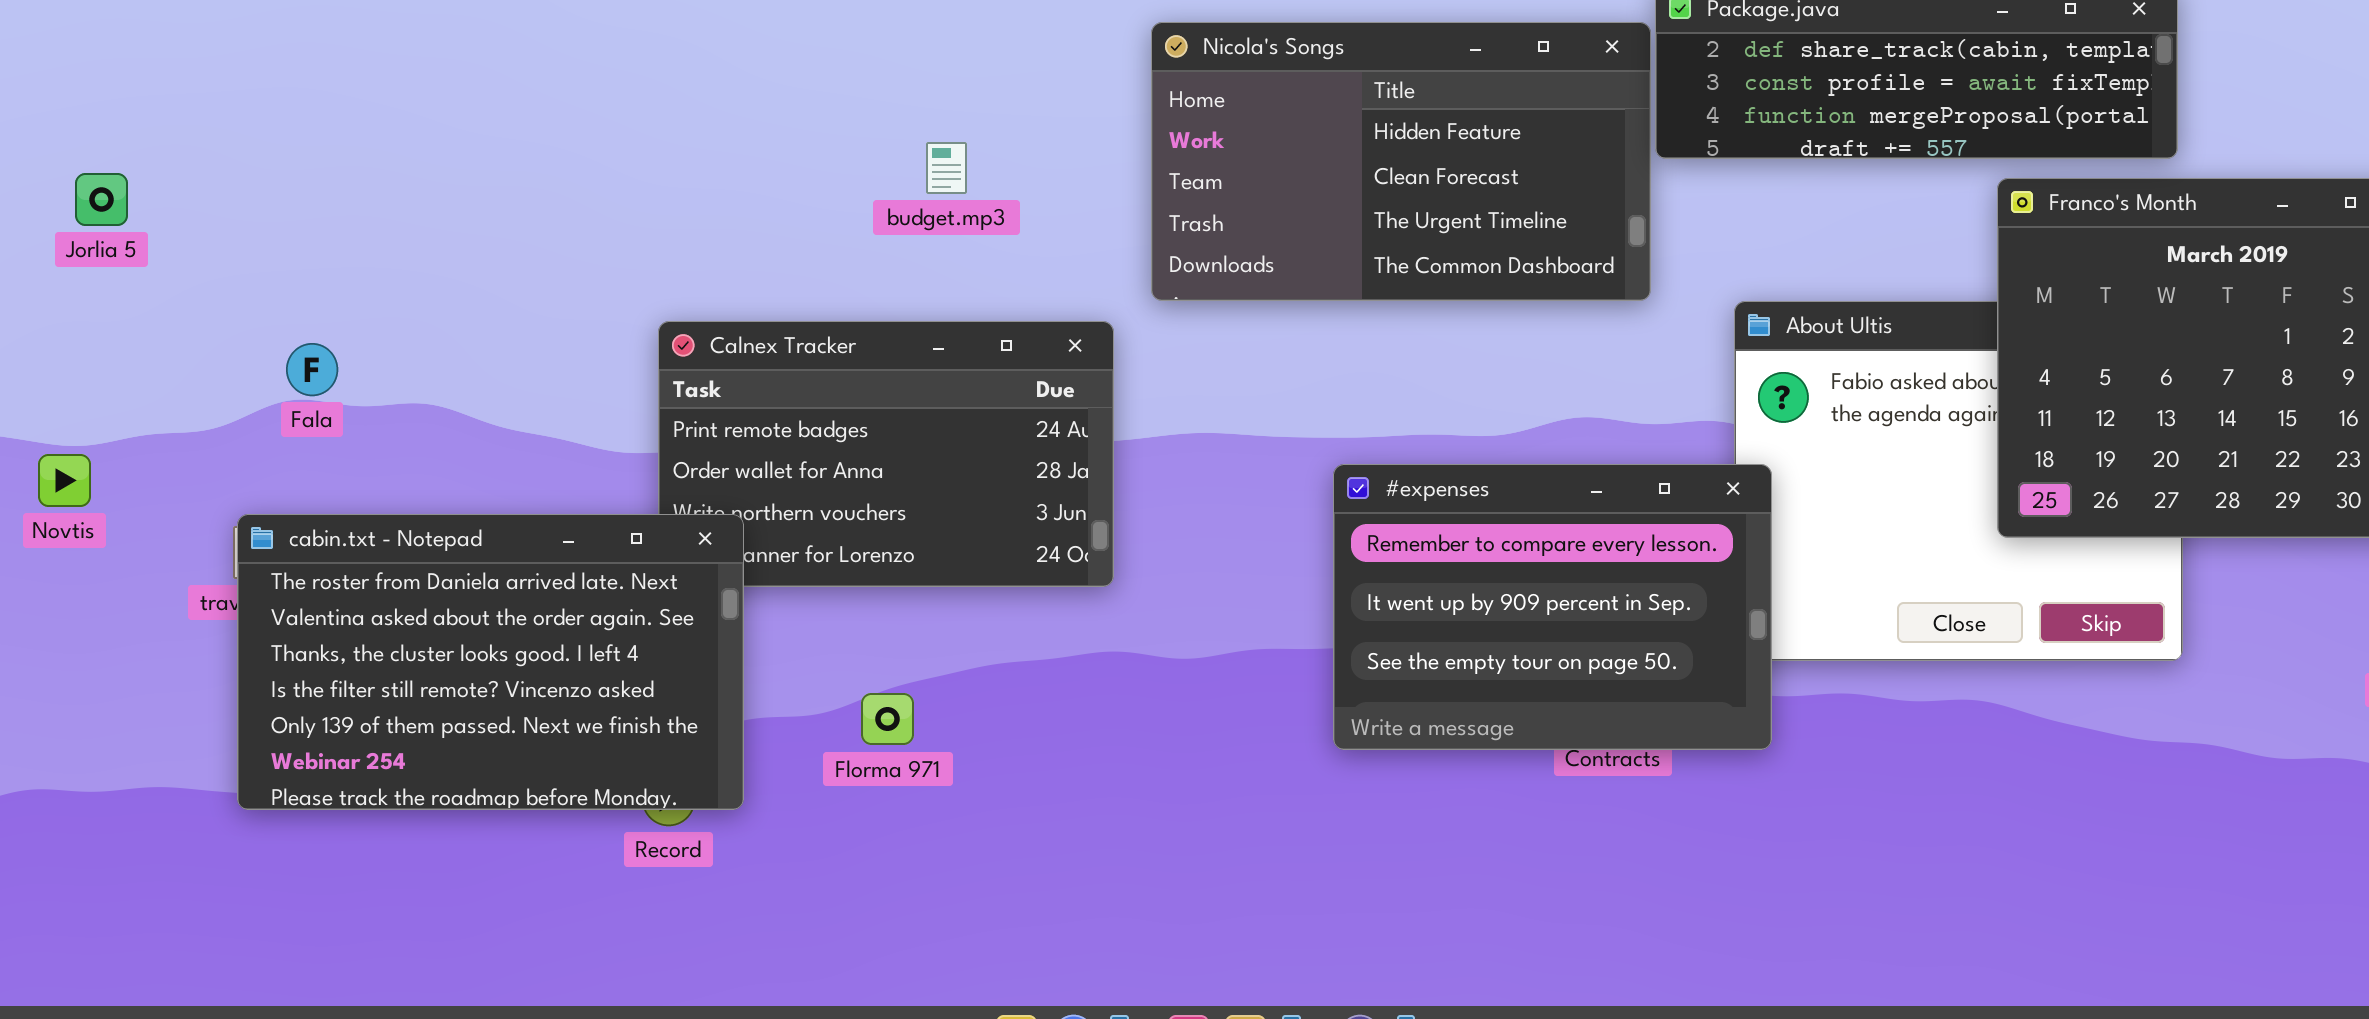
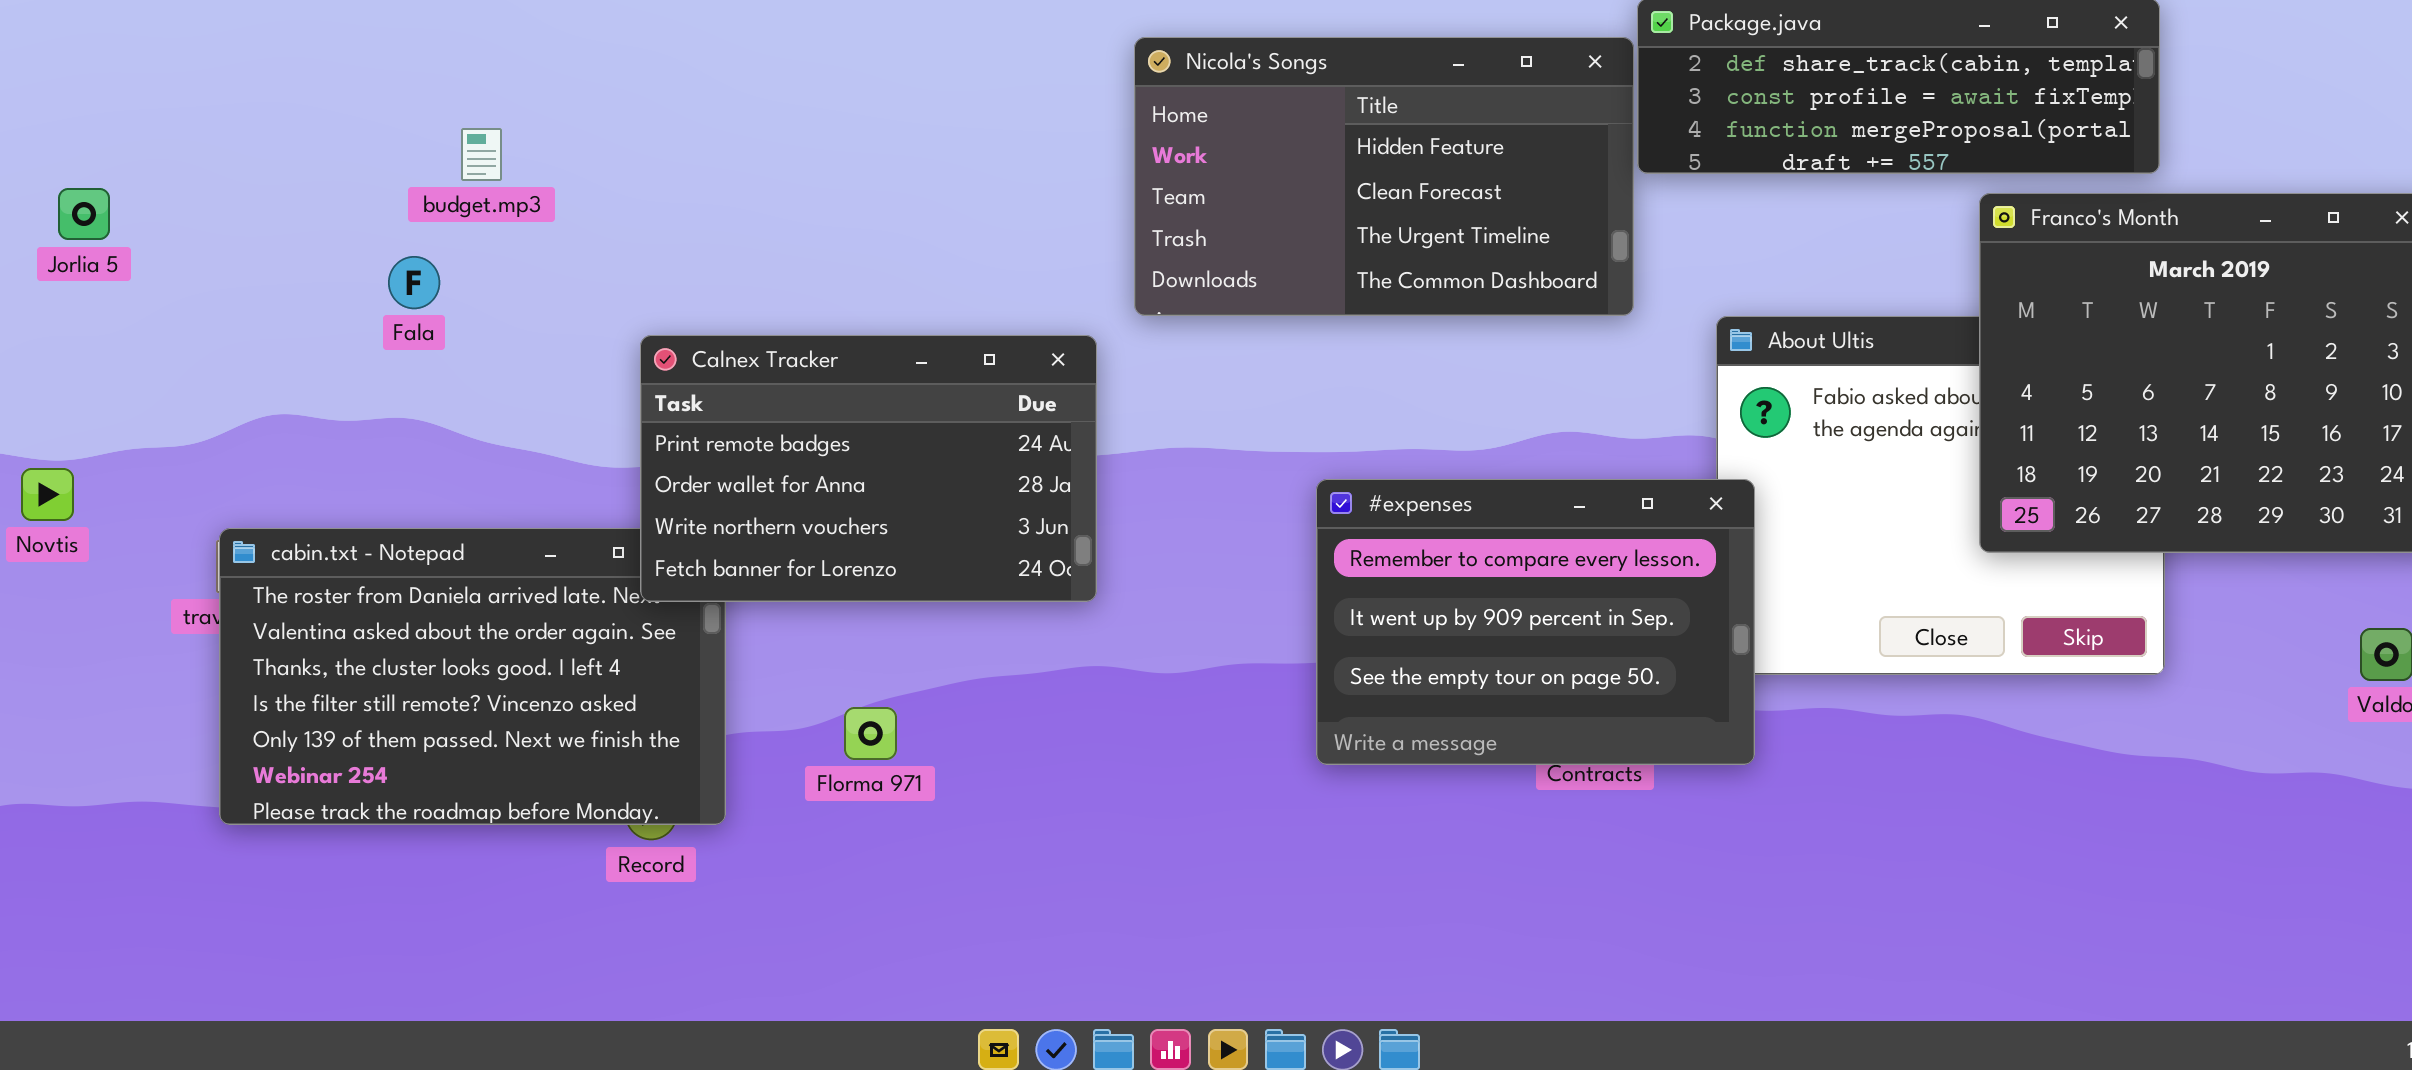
budget.mp3: [926,142,967,194] -> [461,128,502,181], moved
Calnex Tracker: [658,321,1114,587] -> [640,335,1097,602], raised
Fala: [286,343,338,396] -> [388,256,440,309], moved

